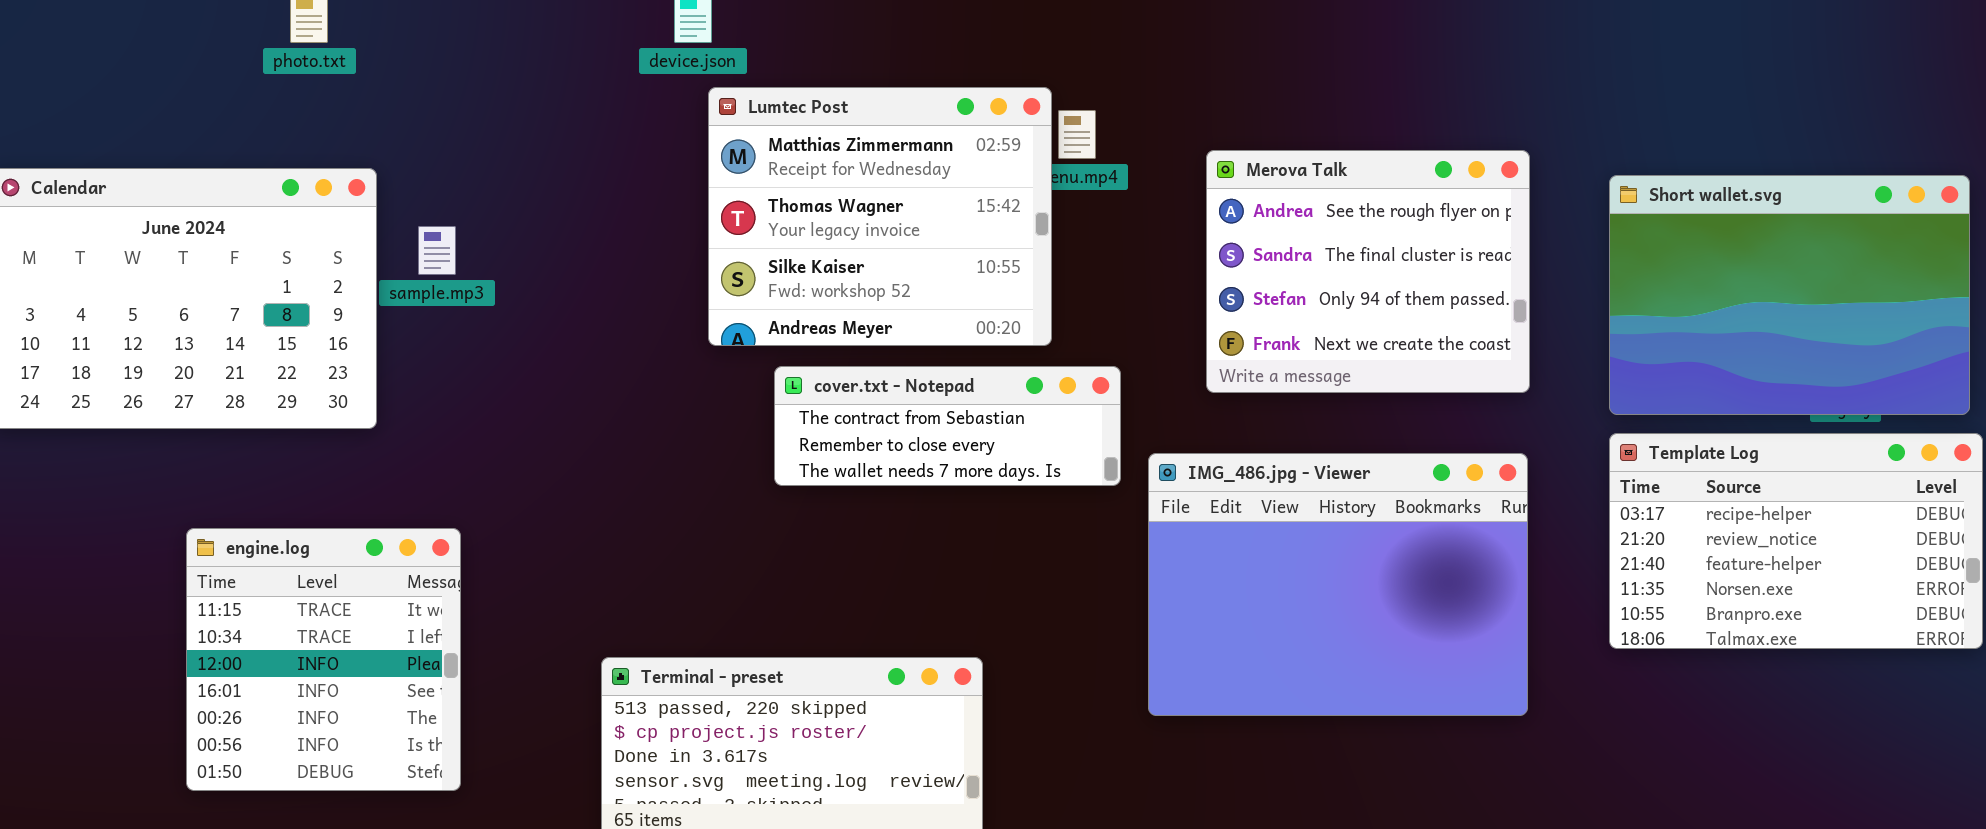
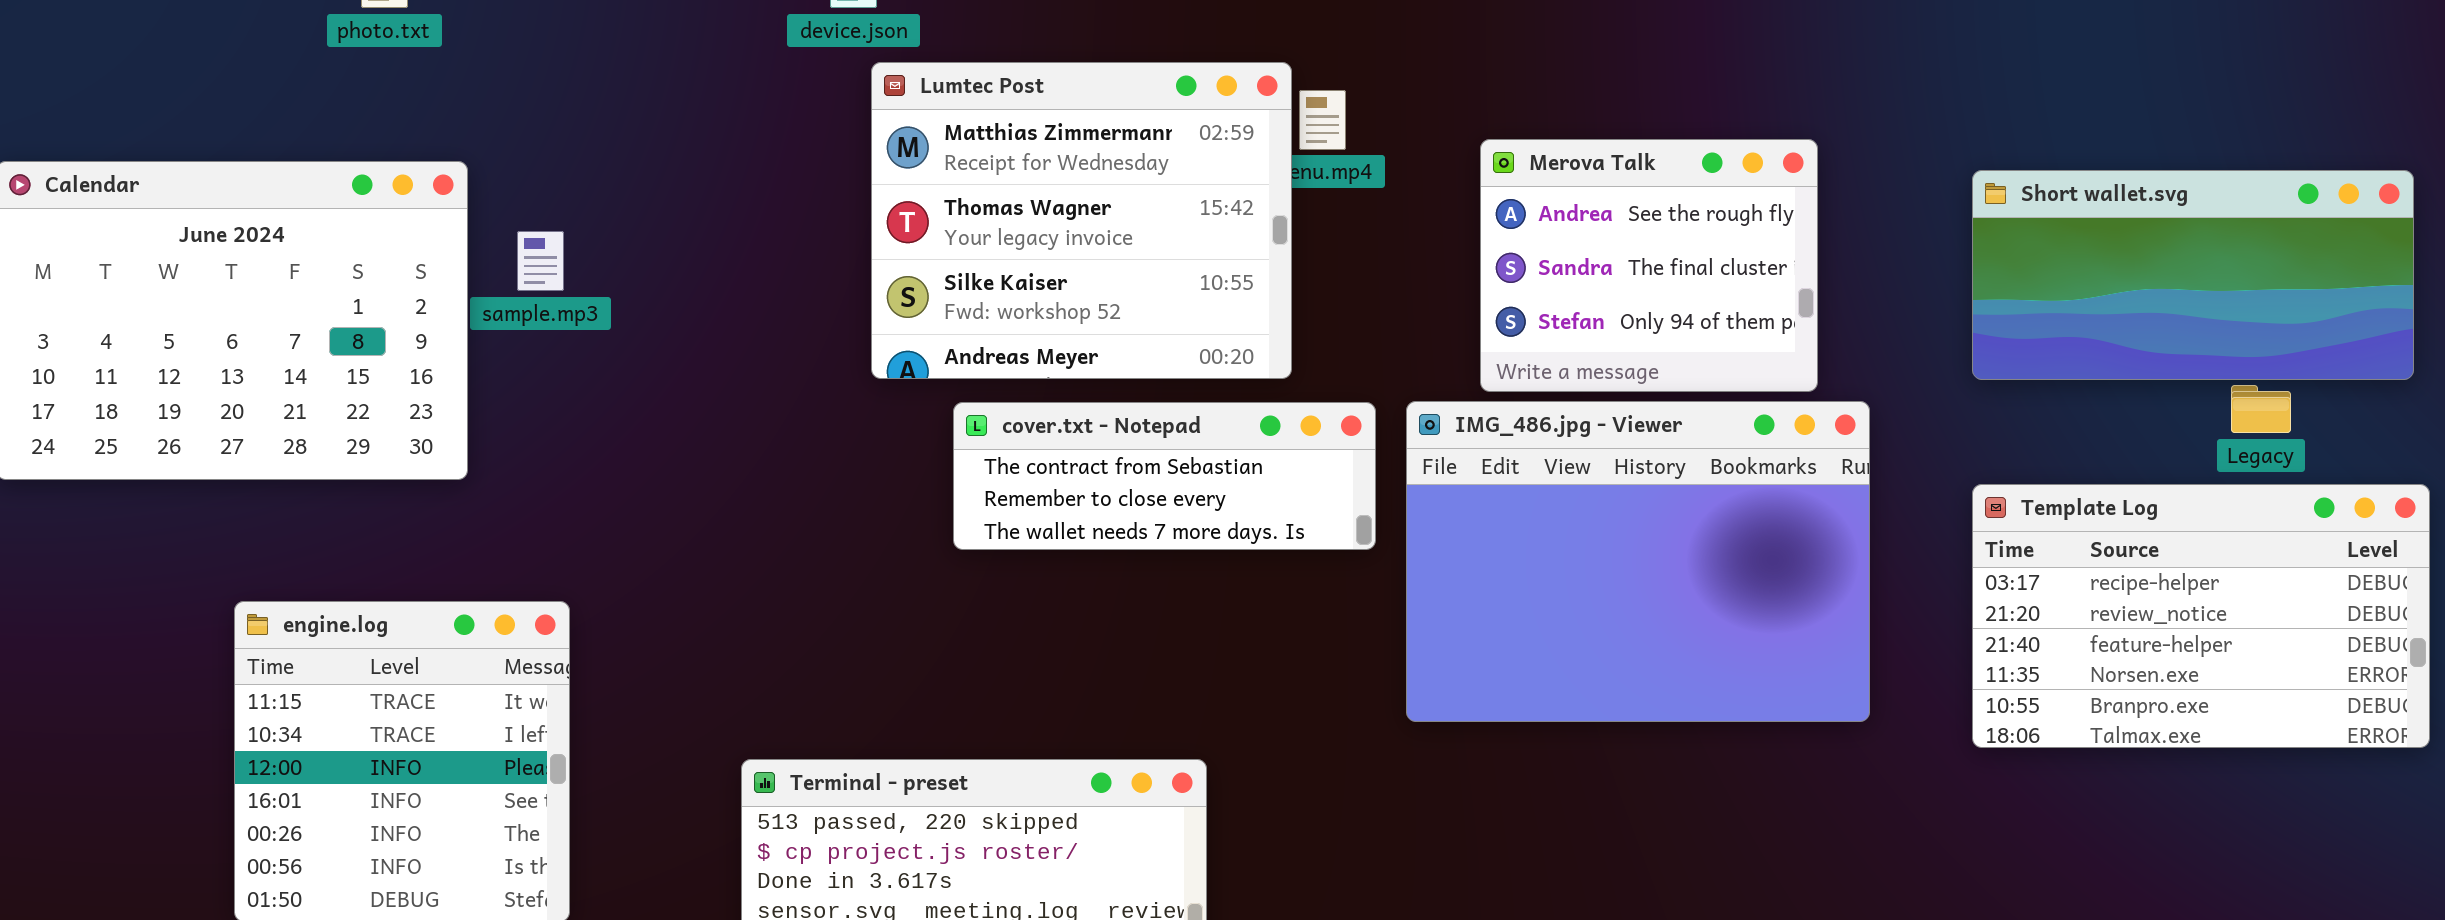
Merova Talk: [1206,150,1530,393] -> [1480,139,1818,392], resized
Short wallet.svg: [1609,175,1970,415] -> [1972,170,2414,380], resized
IMG_486.jpg - Viewer: [1148,453,1528,716] -> [1406,401,1870,722], moved

